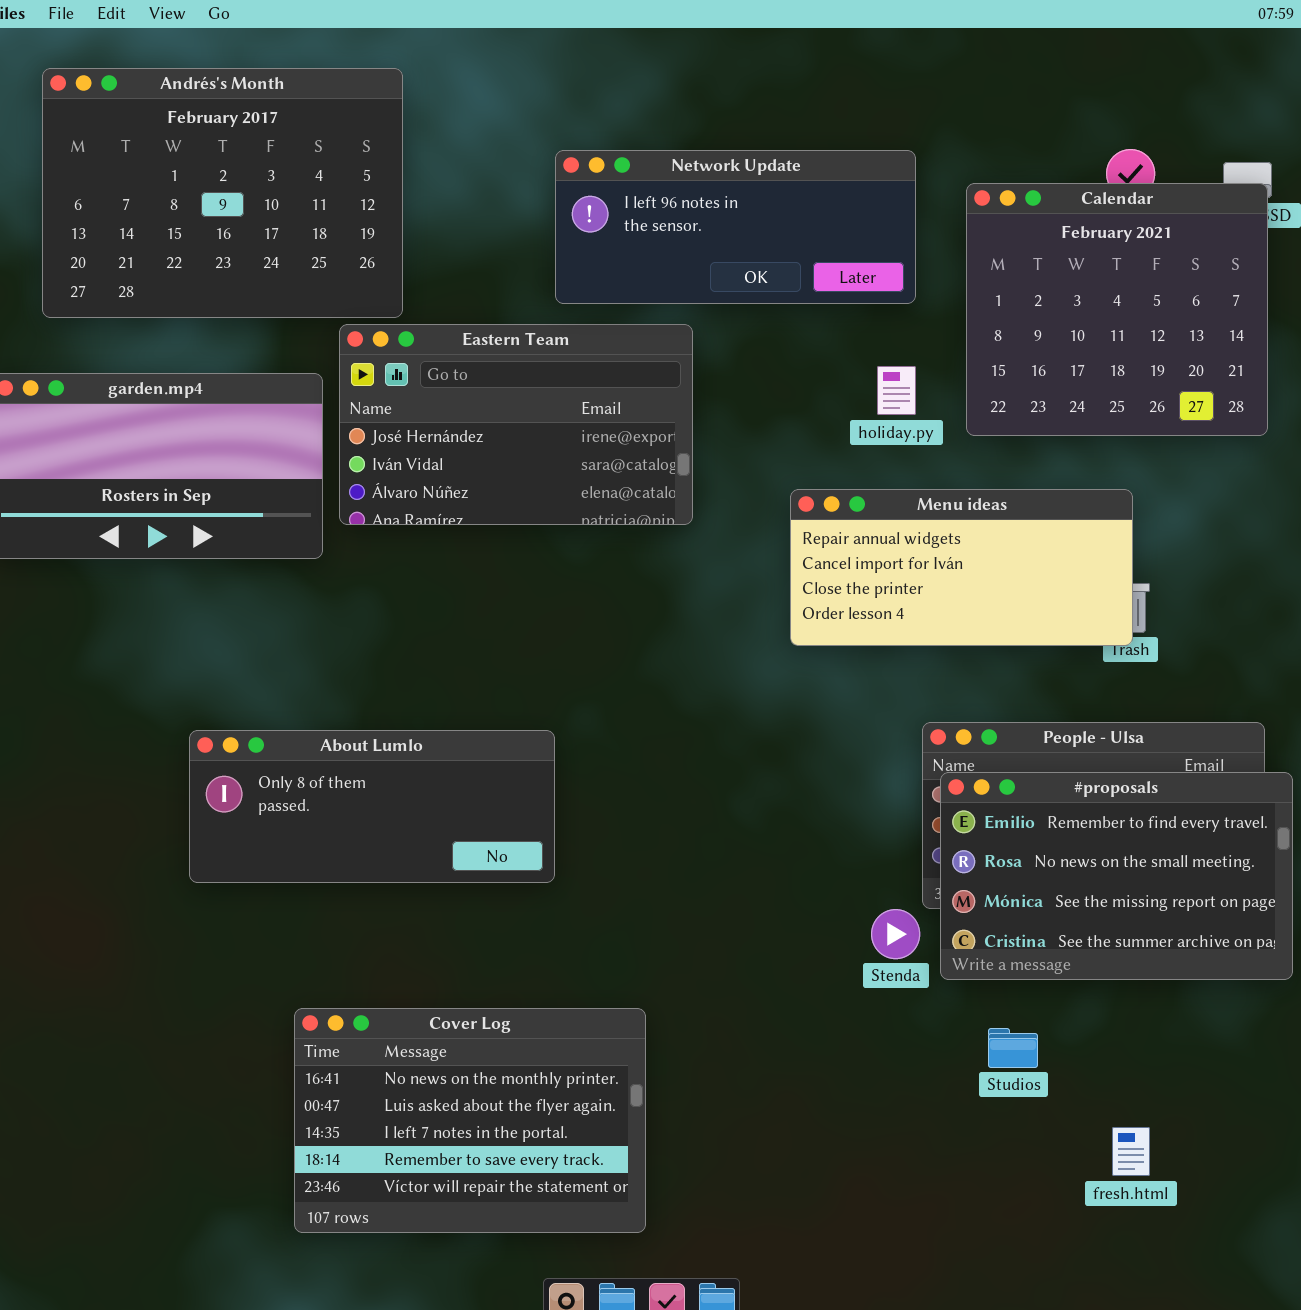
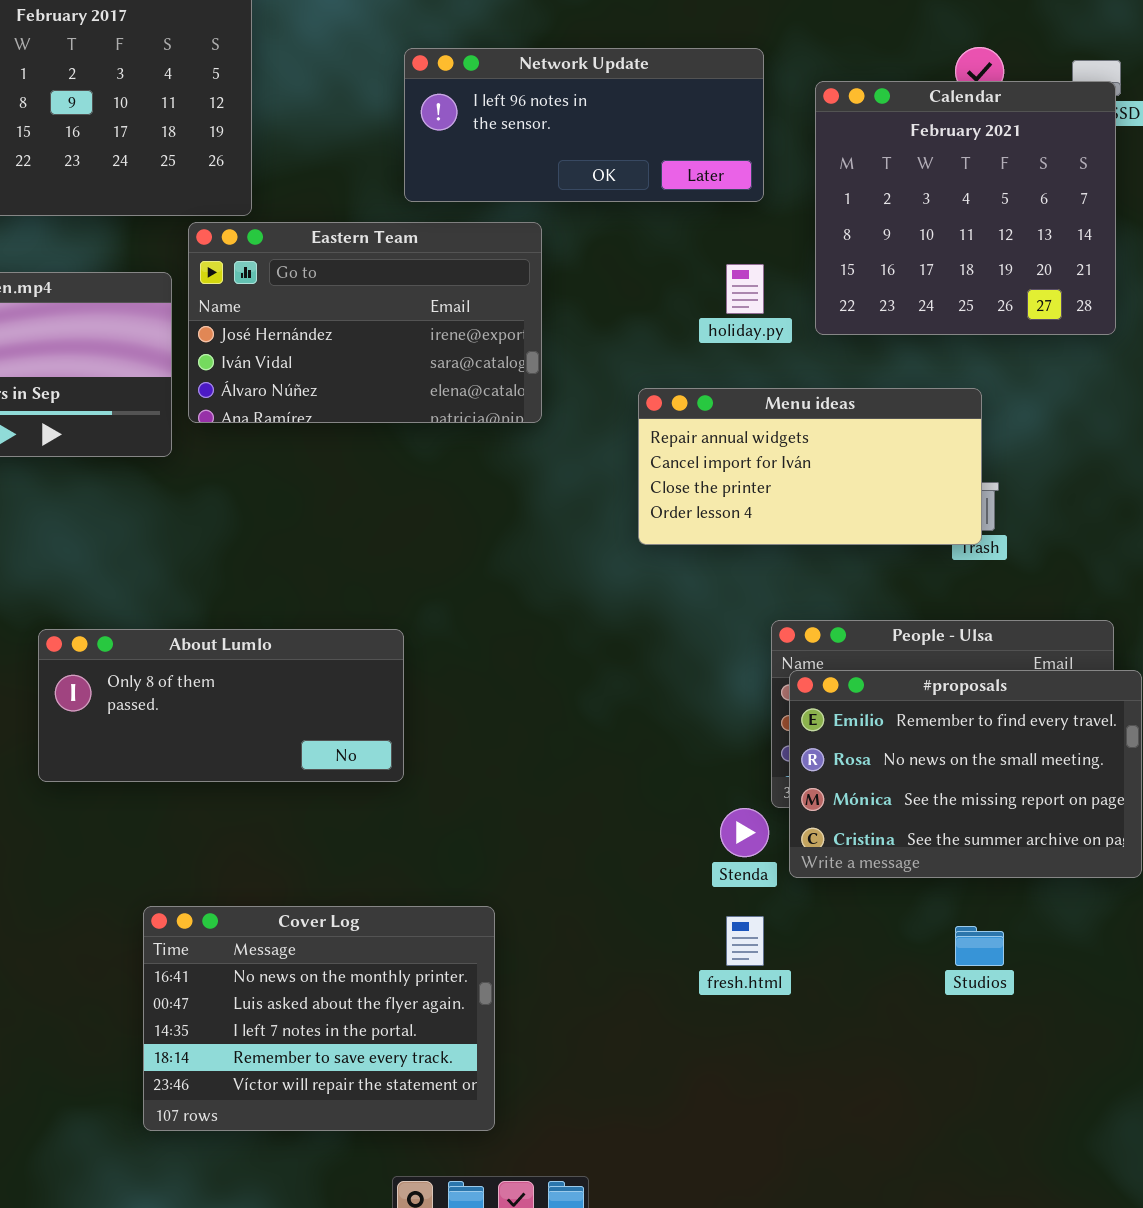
Studios: [988,1028,1038,1068] -> [955,926,1004,966], moved
fresh.html: [1112,1127,1150,1176] -> [726,916,764,966], moved

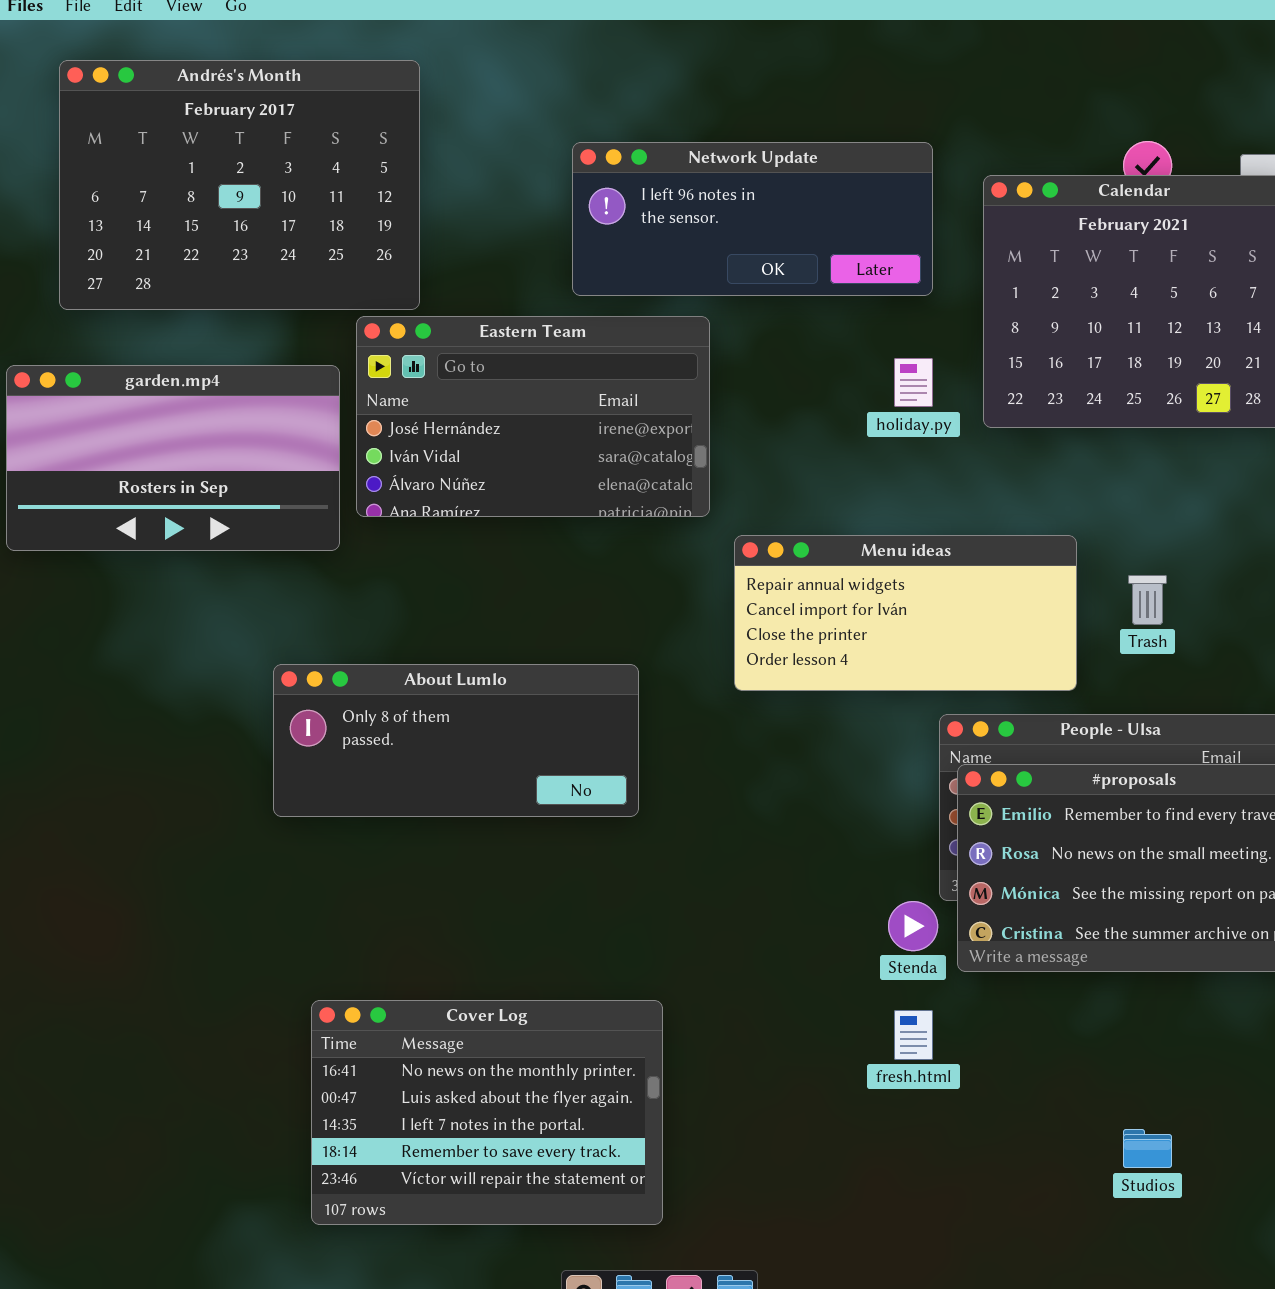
Menu ideas: [638,388,982,545] -> [734,535,1077,691], moved
About Lumlo: [38,629,404,782] -> [273,664,639,817], moved
Studios: [955,926,1004,966] -> [1123,1129,1172,1168], moved

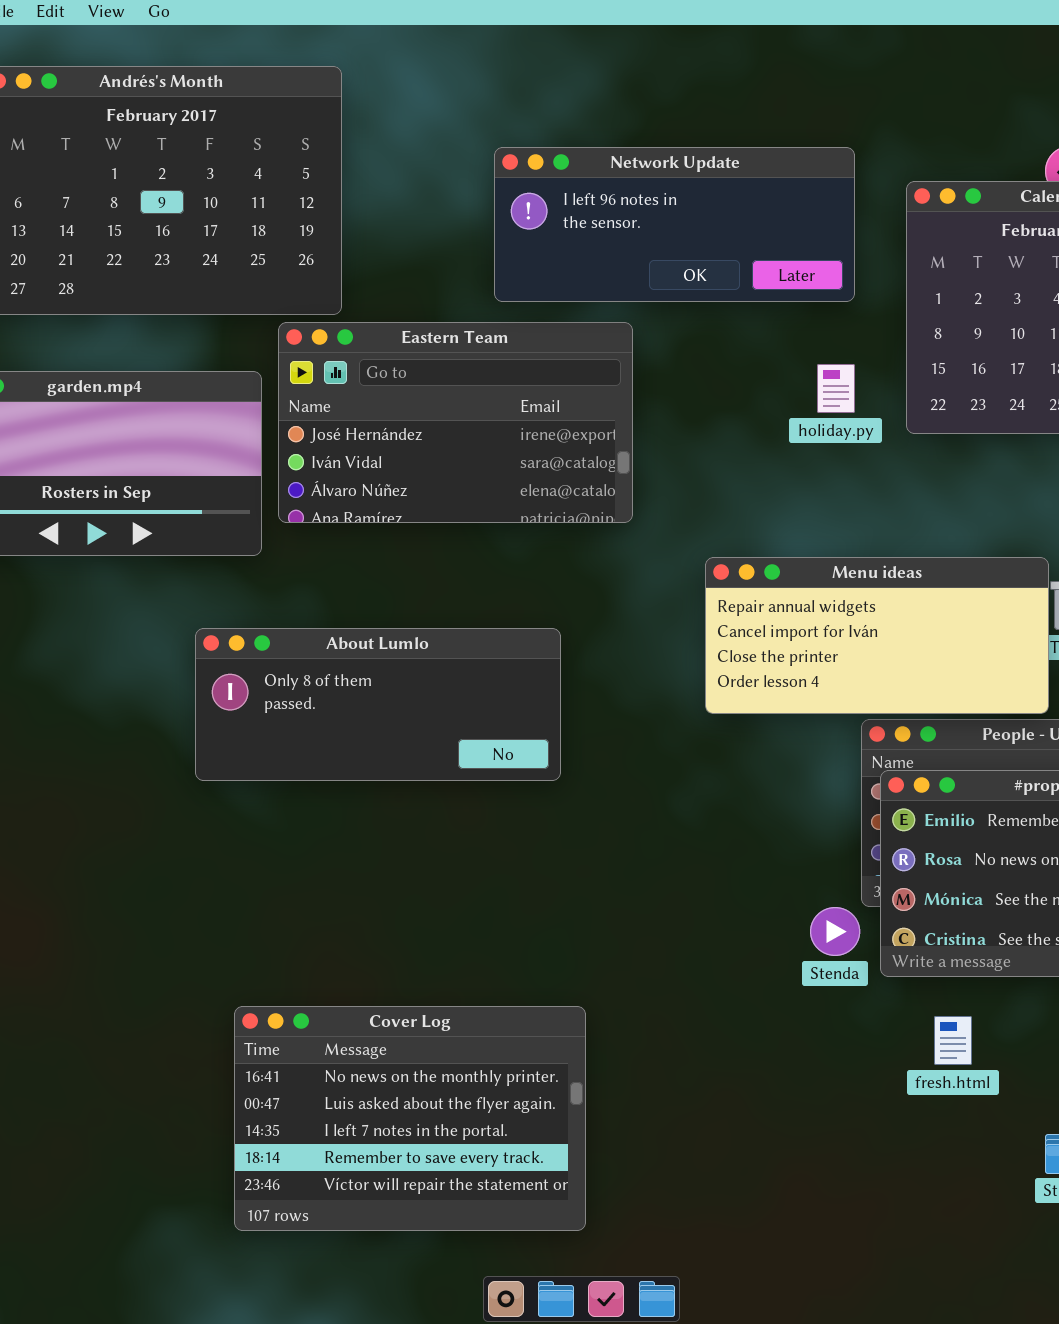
Menu ideas: [734,535,1077,691] -> [705,557,1049,714], moved
About Lumlo: [273,664,639,817] -> [195,628,561,781], moved
fresh.html: [894,1010,933,1060] -> [934,1016,972,1065], moved

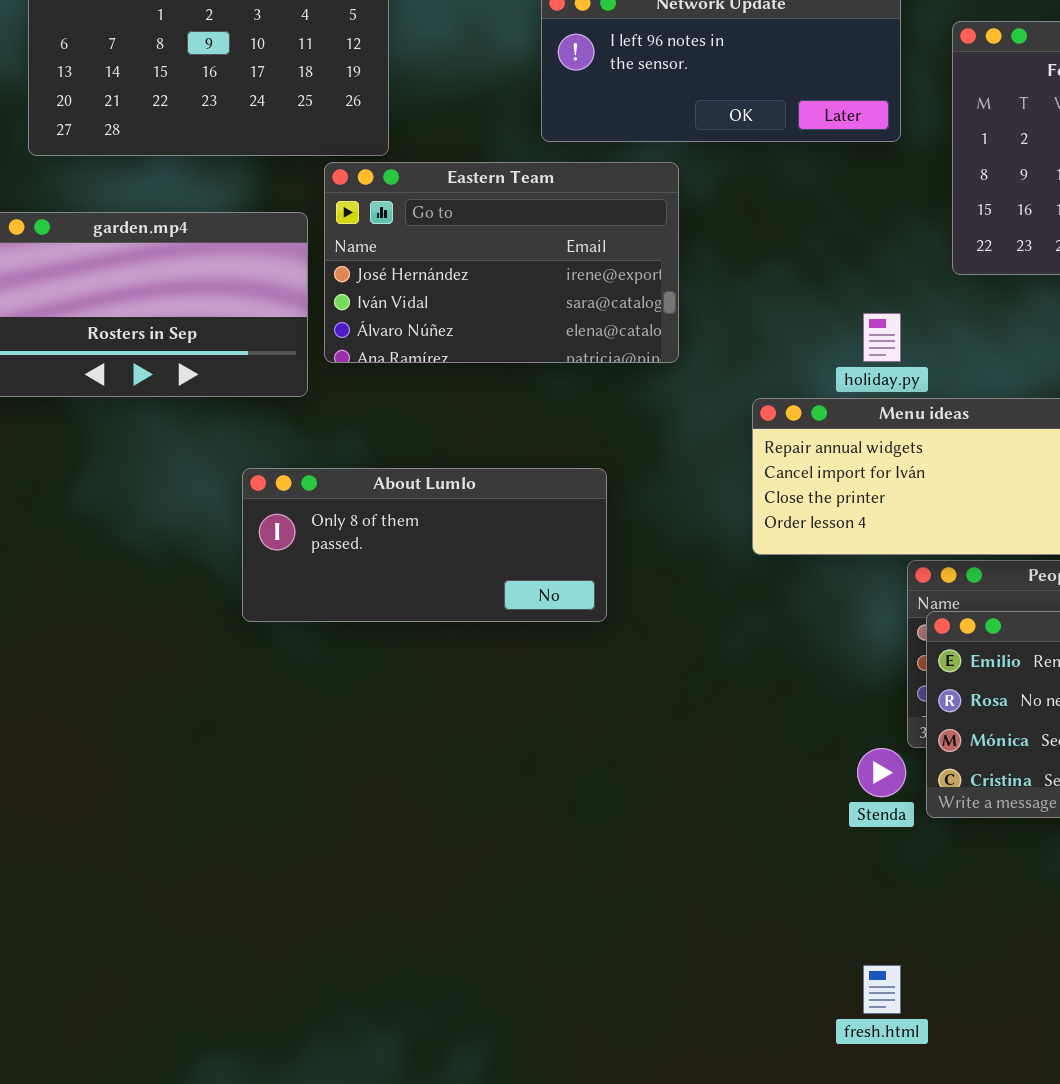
holiday.py: [817,364,855,413] -> [863,313,901,362], moved
Cover Log: [234,1006,586,1231] -> none, closed
fresh.html: [934,1016,972,1065] -> [863,965,901,1014], moved

